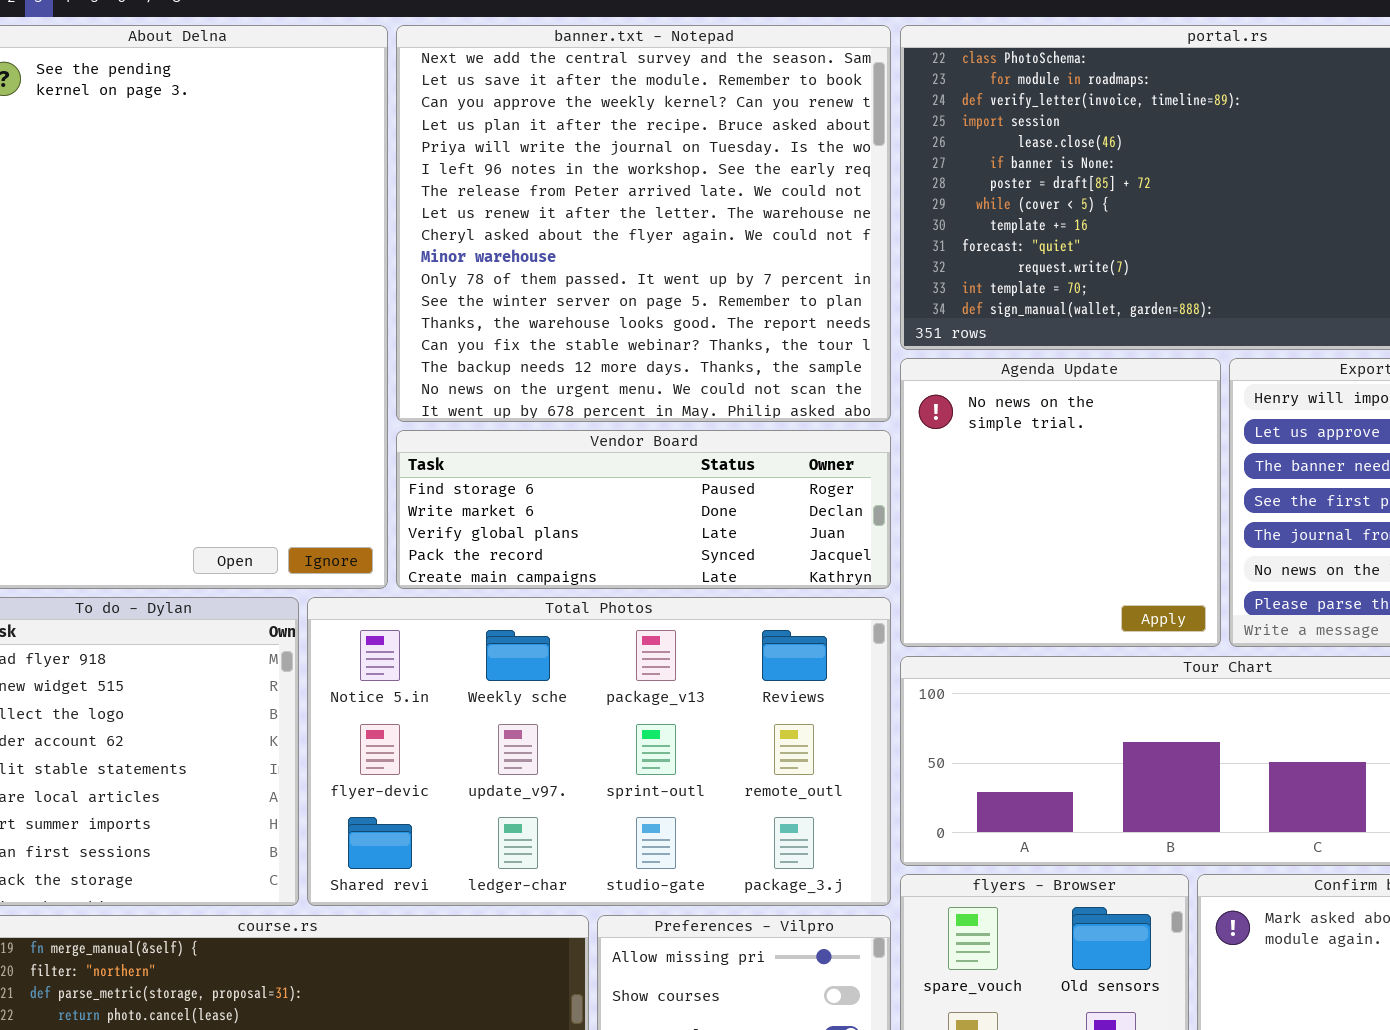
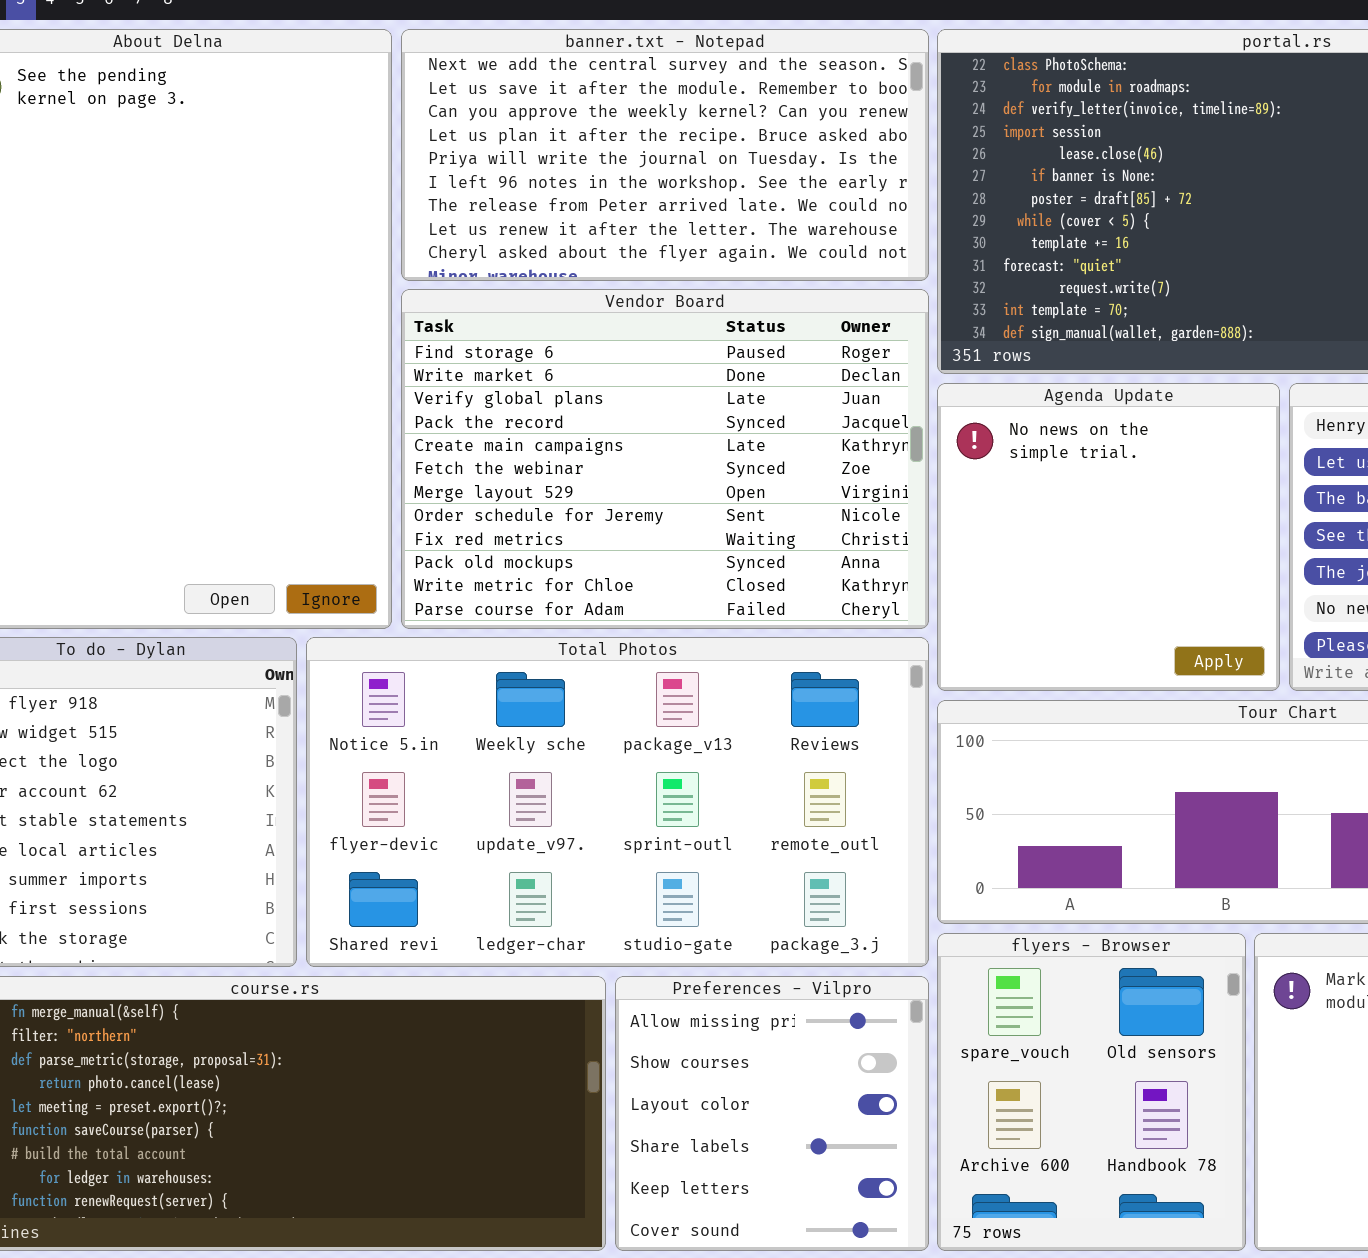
banner.txt - Notepad: [396,25,891,422] -> [401,29,929,281], resized
Vendor Board: [396,430,891,589] -> [401,289,929,629], resized

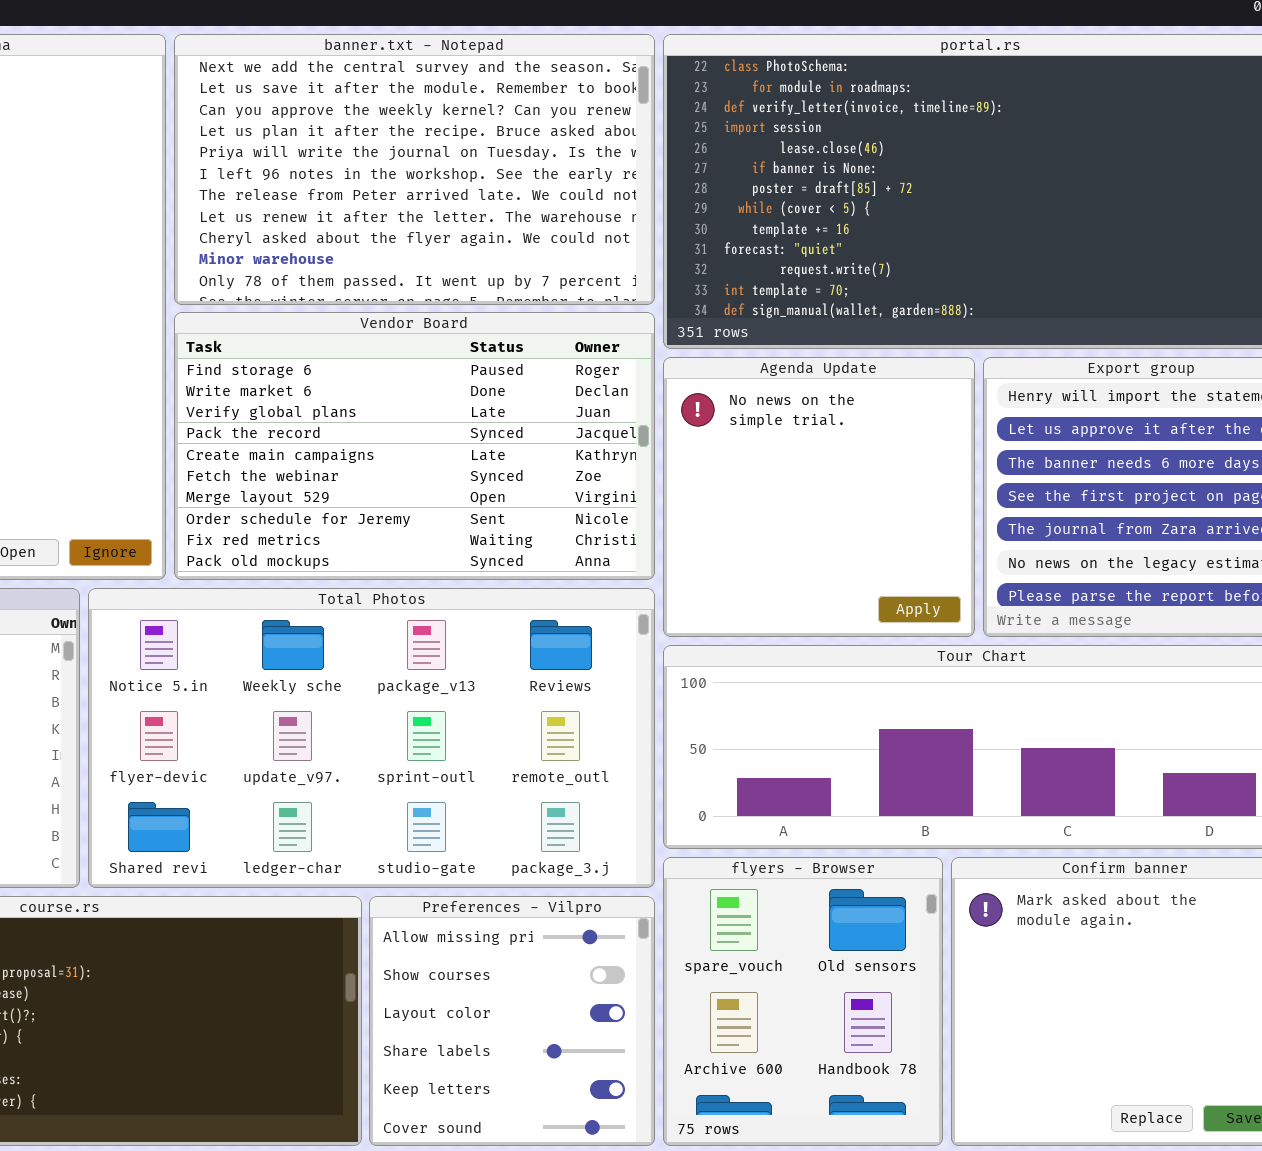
banner.txt - Notepad: [401,29,929,281] -> [174,34,655,305], resized
Vendor Board: [401,289,929,629] -> [174,312,655,580], resized

